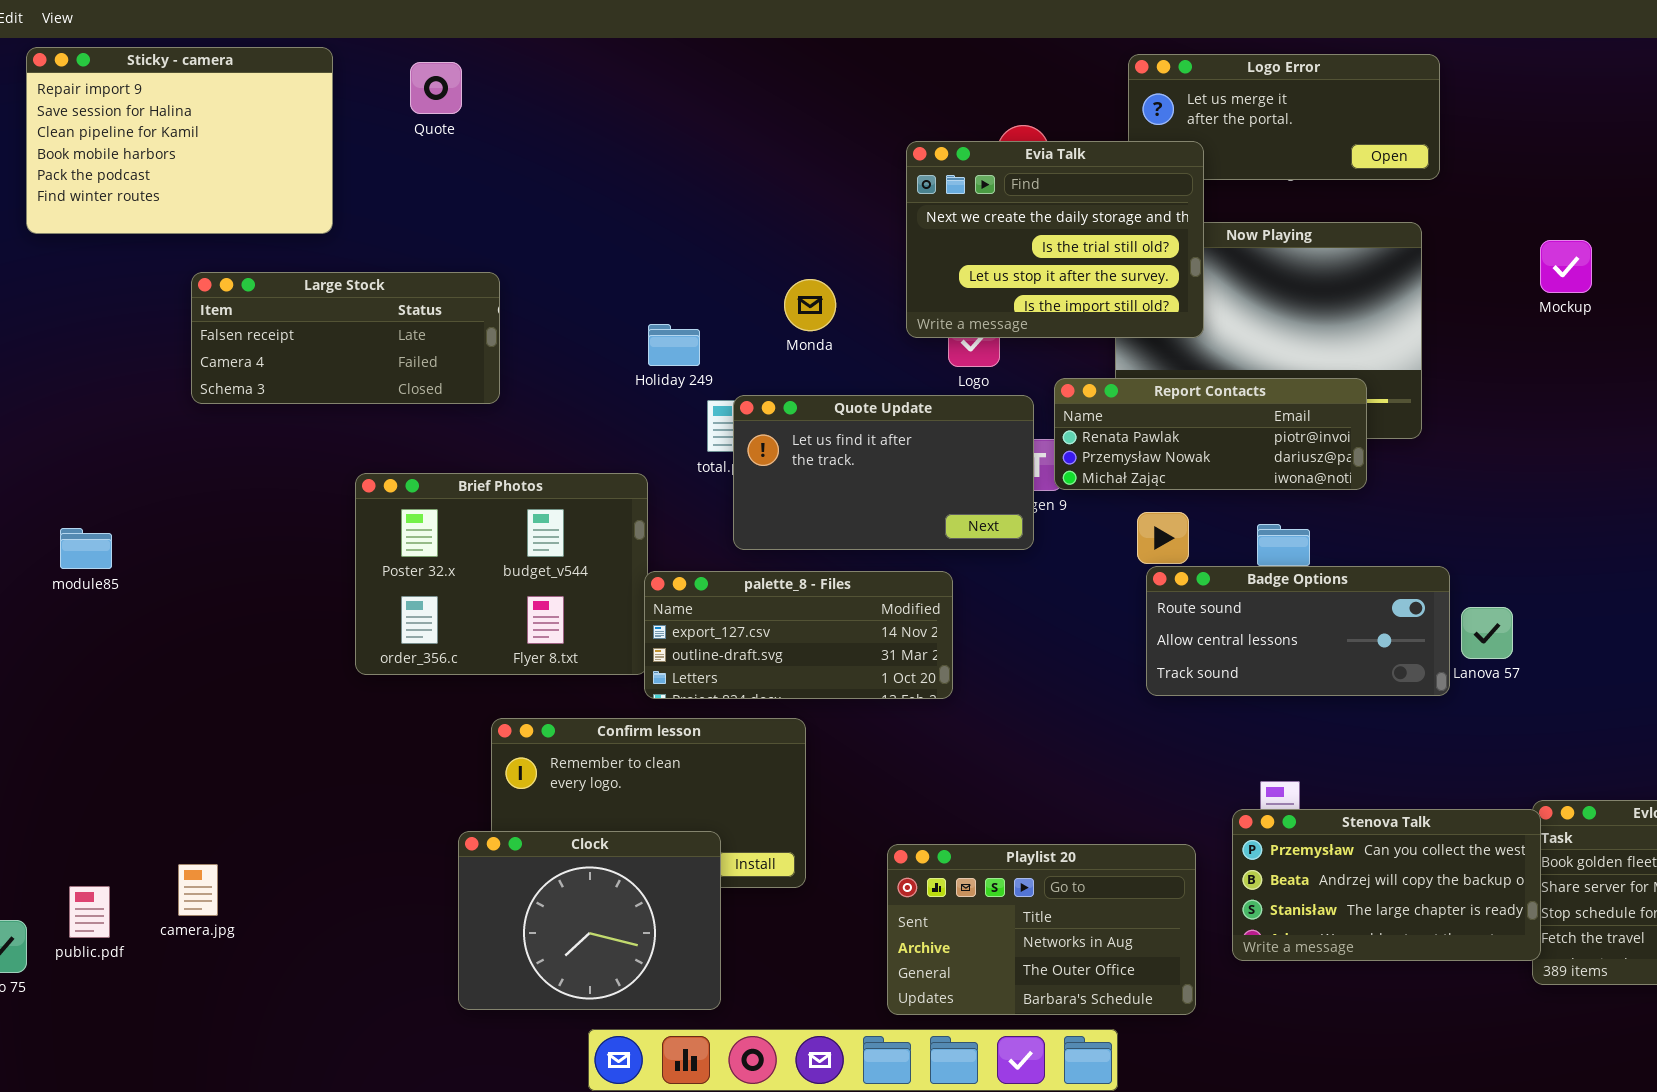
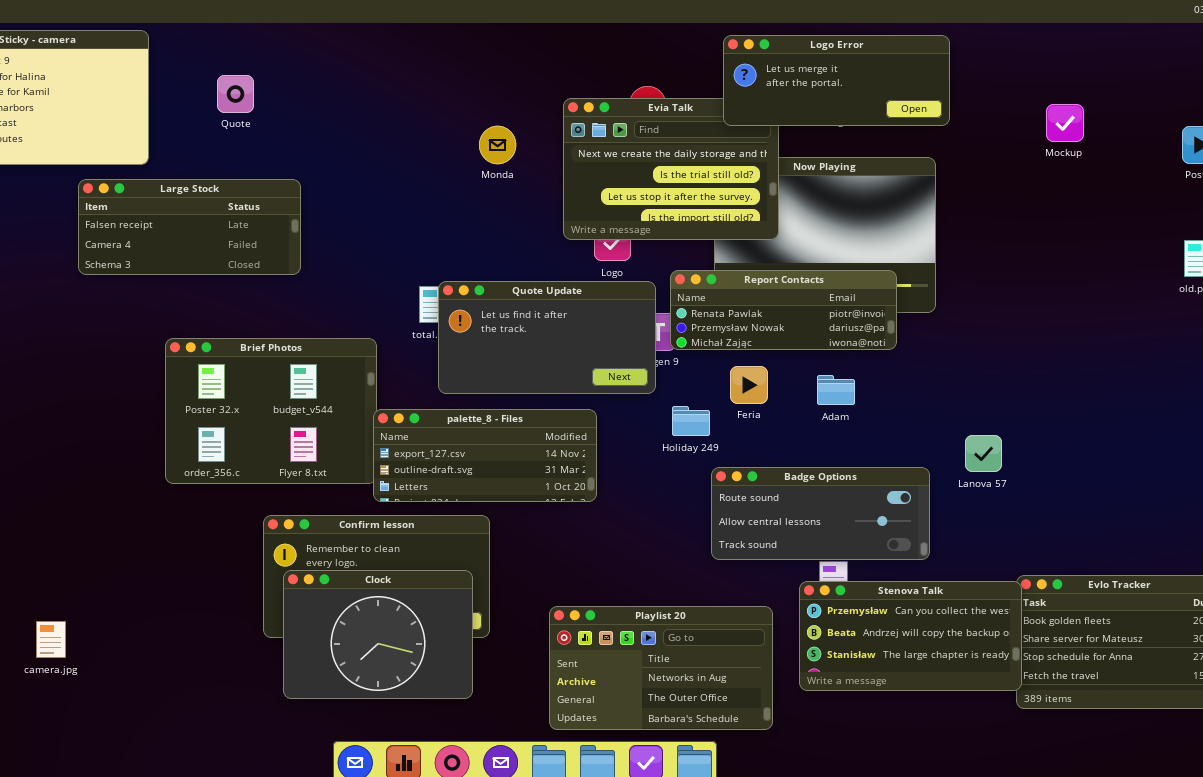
Logo Error: [1128,54,1440,180] -> [723,35,950,126], raised
Quote: [410,62,462,114] -> [217,75,254,113], moved
Mockup: [1540,240,1592,293] -> [1046,104,1084,142], moved
Large Stock: [191,272,500,404] -> [78,179,301,275], moved
Monda: [784,279,836,331] -> [479,126,516,164], moved
Holiday 249: [648,324,700,366] -> [672,406,710,436], moved
Badge Options: [1146,566,1450,696] -> [711,467,930,560], moved
Clock: [458,831,721,1010] -> [283,570,473,699], moved

